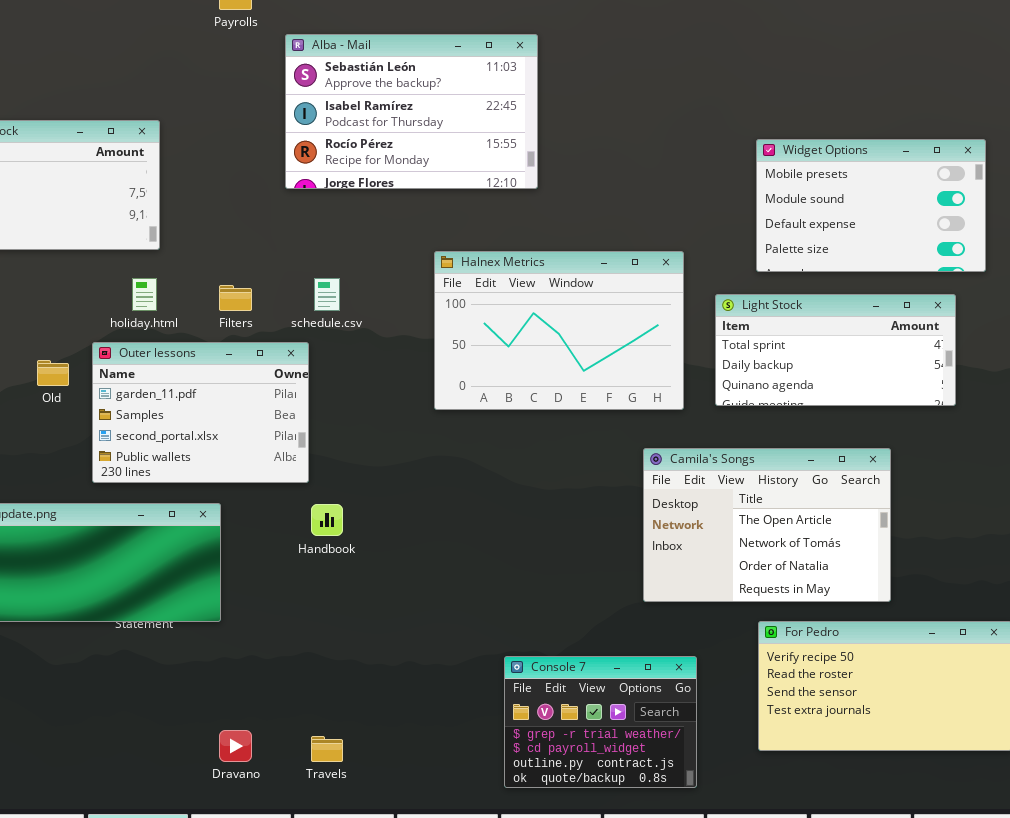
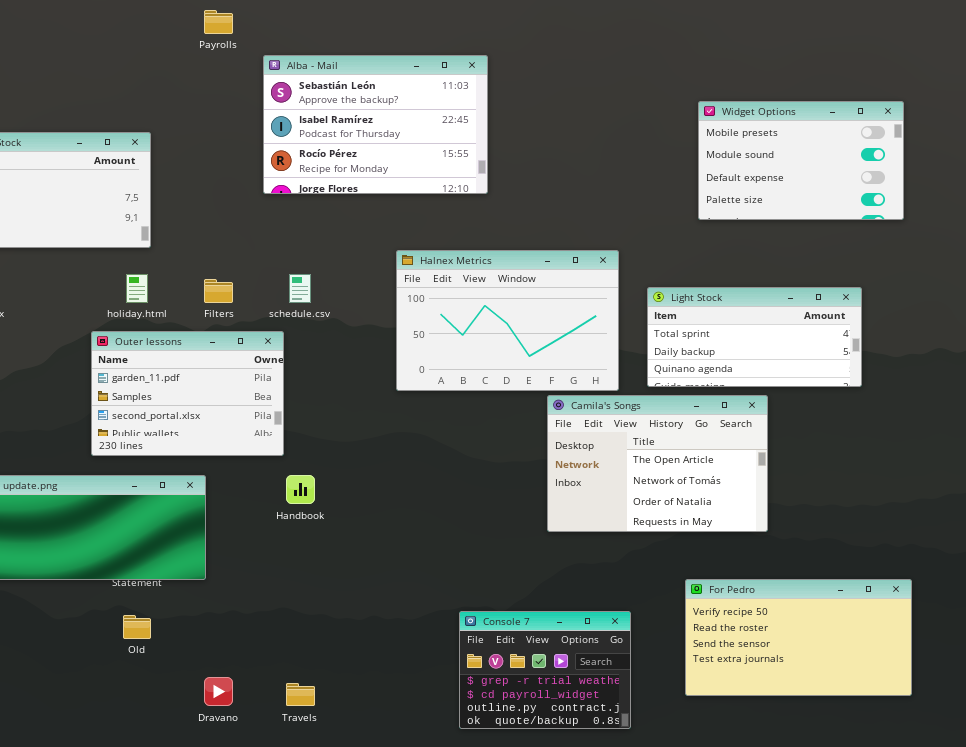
Widget Options: [756,139,986,272] -> [698,101,904,220], moved
Old: [37,360,69,386] -> [123,615,151,639], moved
Camila's Songs: [643,448,891,602] -> [547,395,768,532], moved

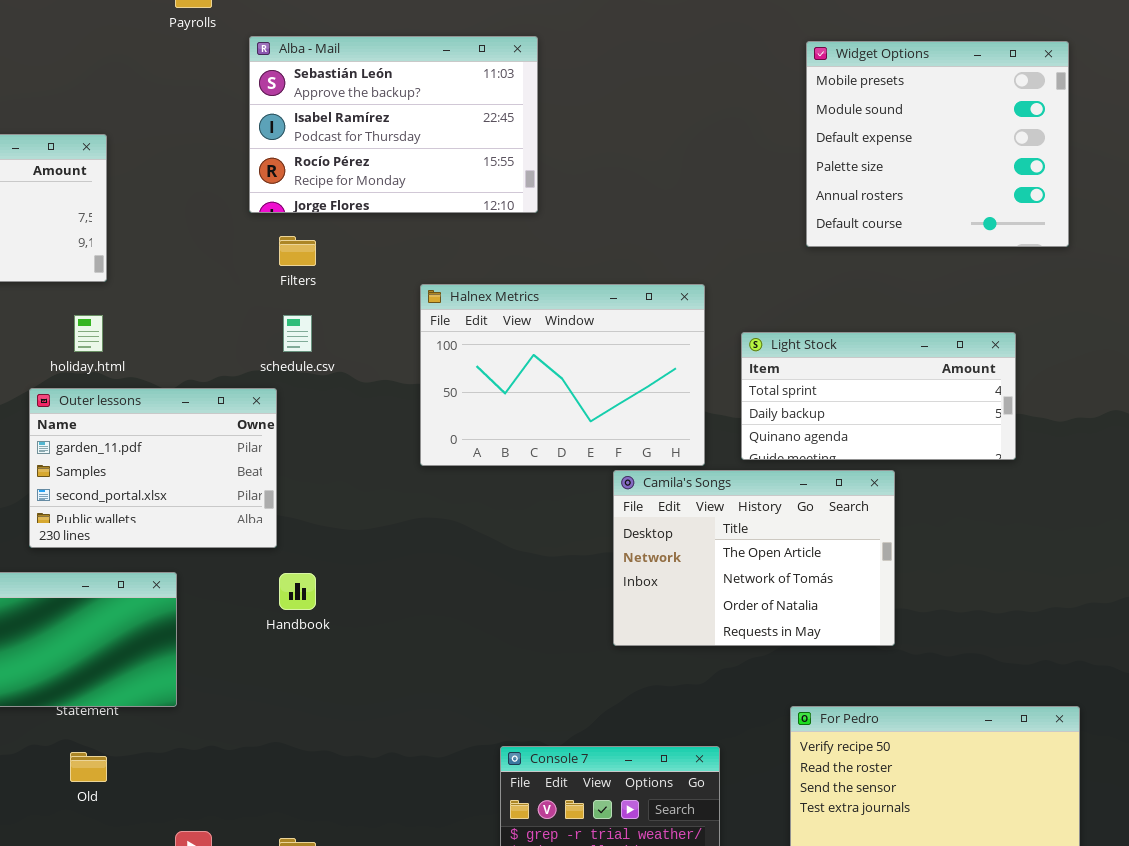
Widget Options: [698,101,904,220] -> [806,41,1069,247], resized
Filters: [204,279,233,303] -> [279,236,316,266], moved

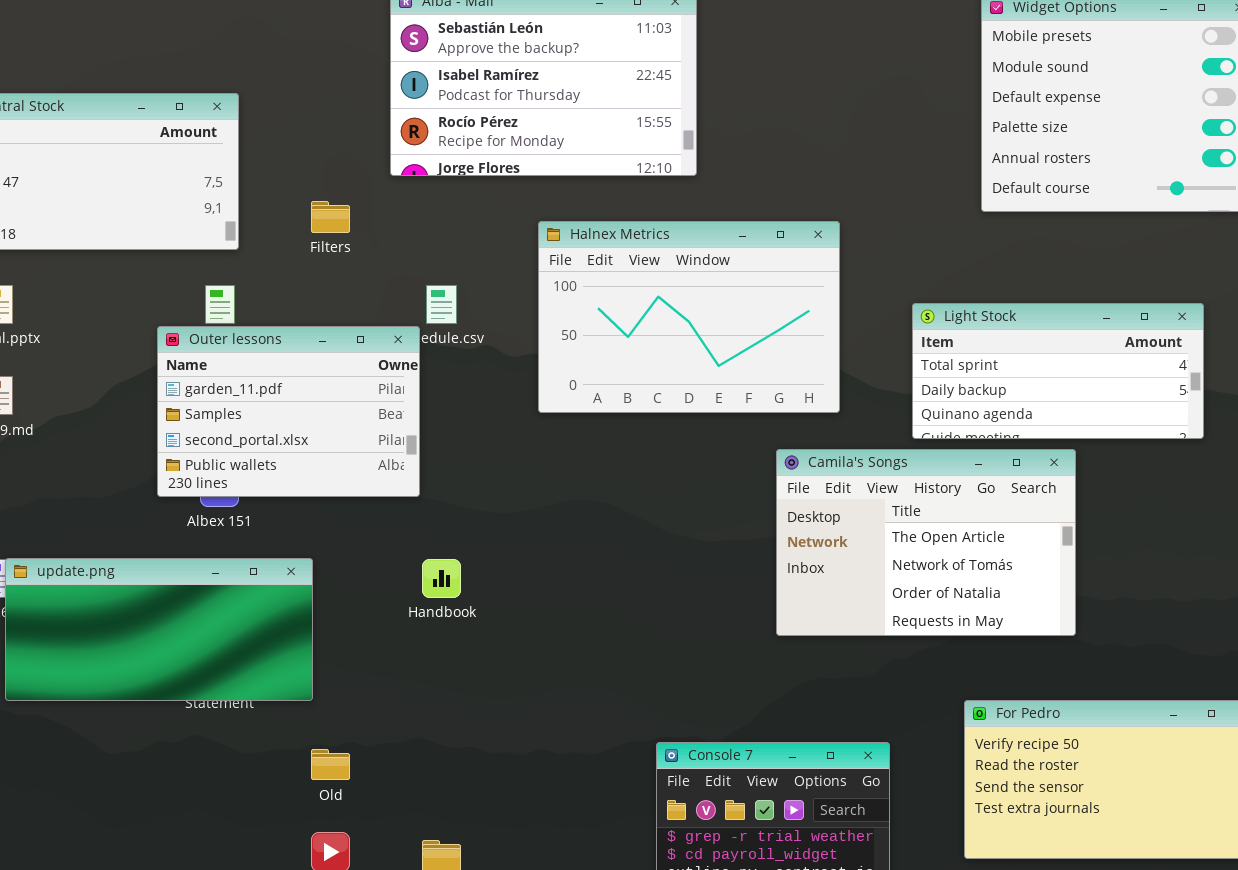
Filters: [279,236,316,266] -> [311,201,350,233], moved
Halnex Metrics: [420,284,705,466] -> [538,221,840,413], moved
Outer lessons: [29,388,277,548] -> [157,326,420,497], moved
Old: [70,752,107,782] -> [311,749,350,780], moved

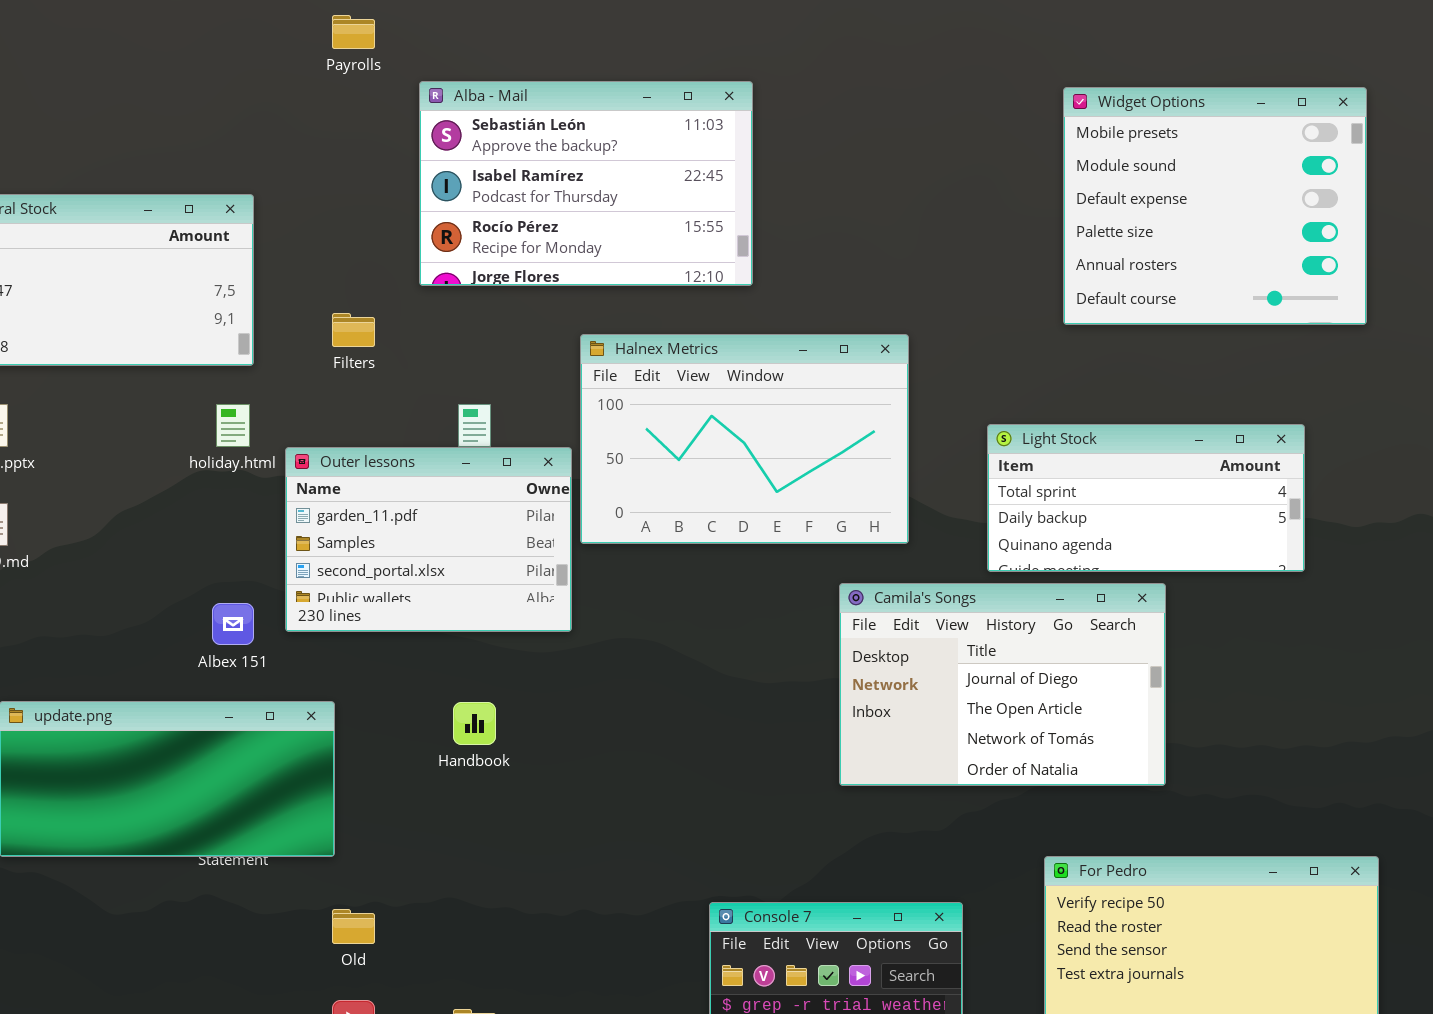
Outer lessons: [157,326,420,497] -> [285,447,572,632], moved
Camila's Songs: [776,449,1076,636] -> [839,583,1166,786], scrolled up 1 row

